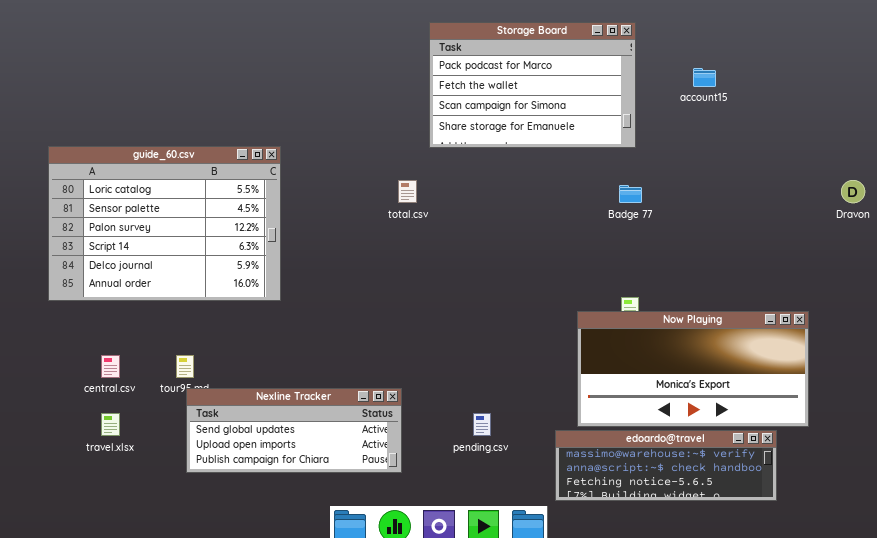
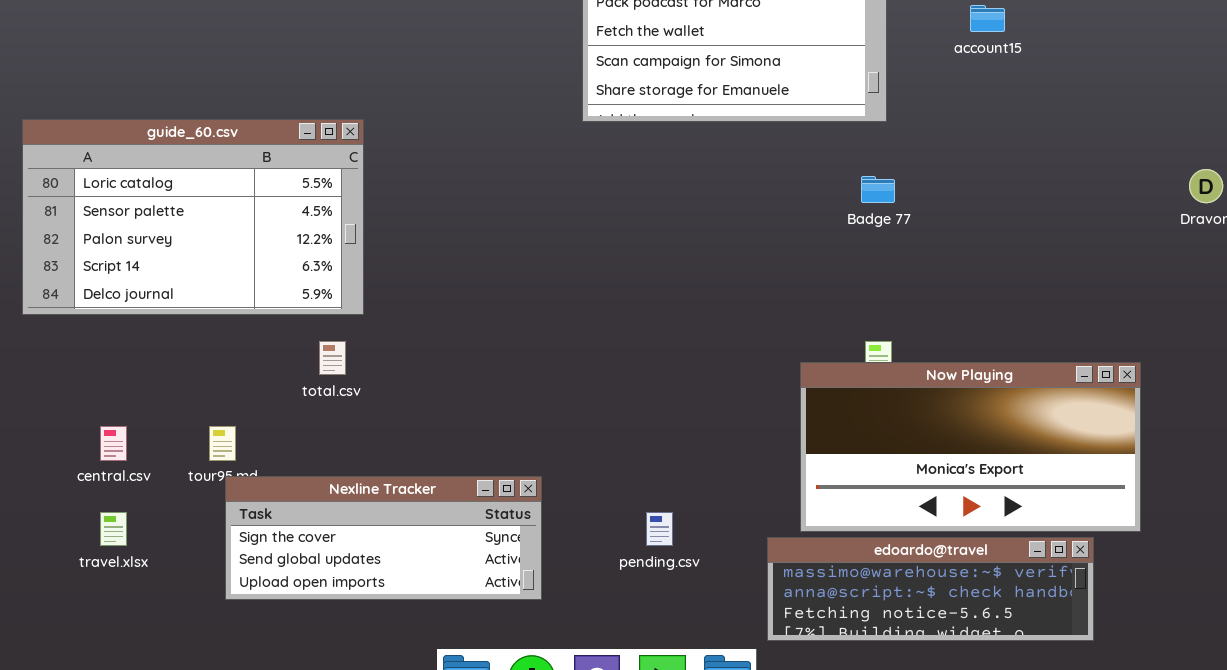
guide_60.csv: [48,146,281,301] -> [22,119,364,315], resized
total.csv: [398,180,417,203] -> [319,341,346,375], moved
Nexline Tracker: [186,388,402,473] -> [225,476,542,600], scrolled up 1 row

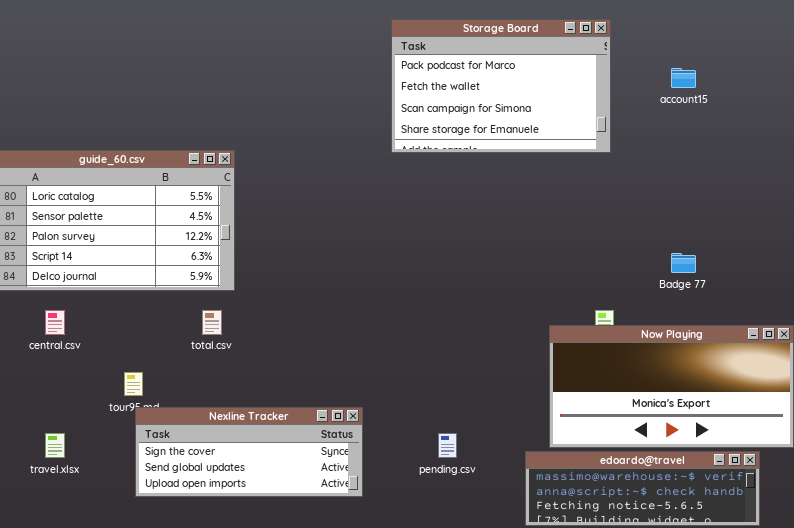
Badge 77: [861,176,895,203] -> [671,253,696,273], moved
central.csv: [100,426,127,461] -> [45,310,65,335], moved

